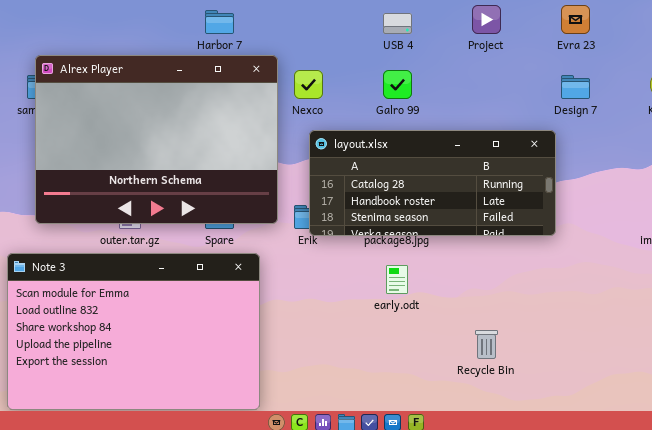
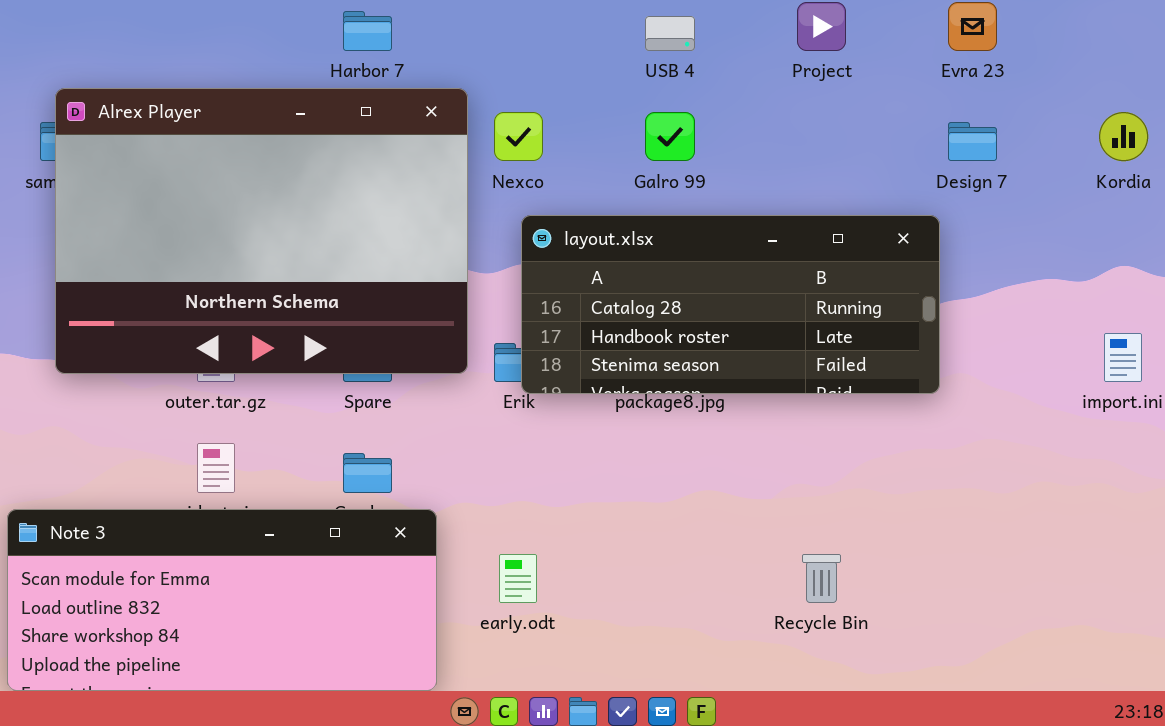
Note 3: [7,253,260,410] -> [7,509,437,691], resized
early.odt: [386,265,408,294] -> [499,554,537,603], moved

